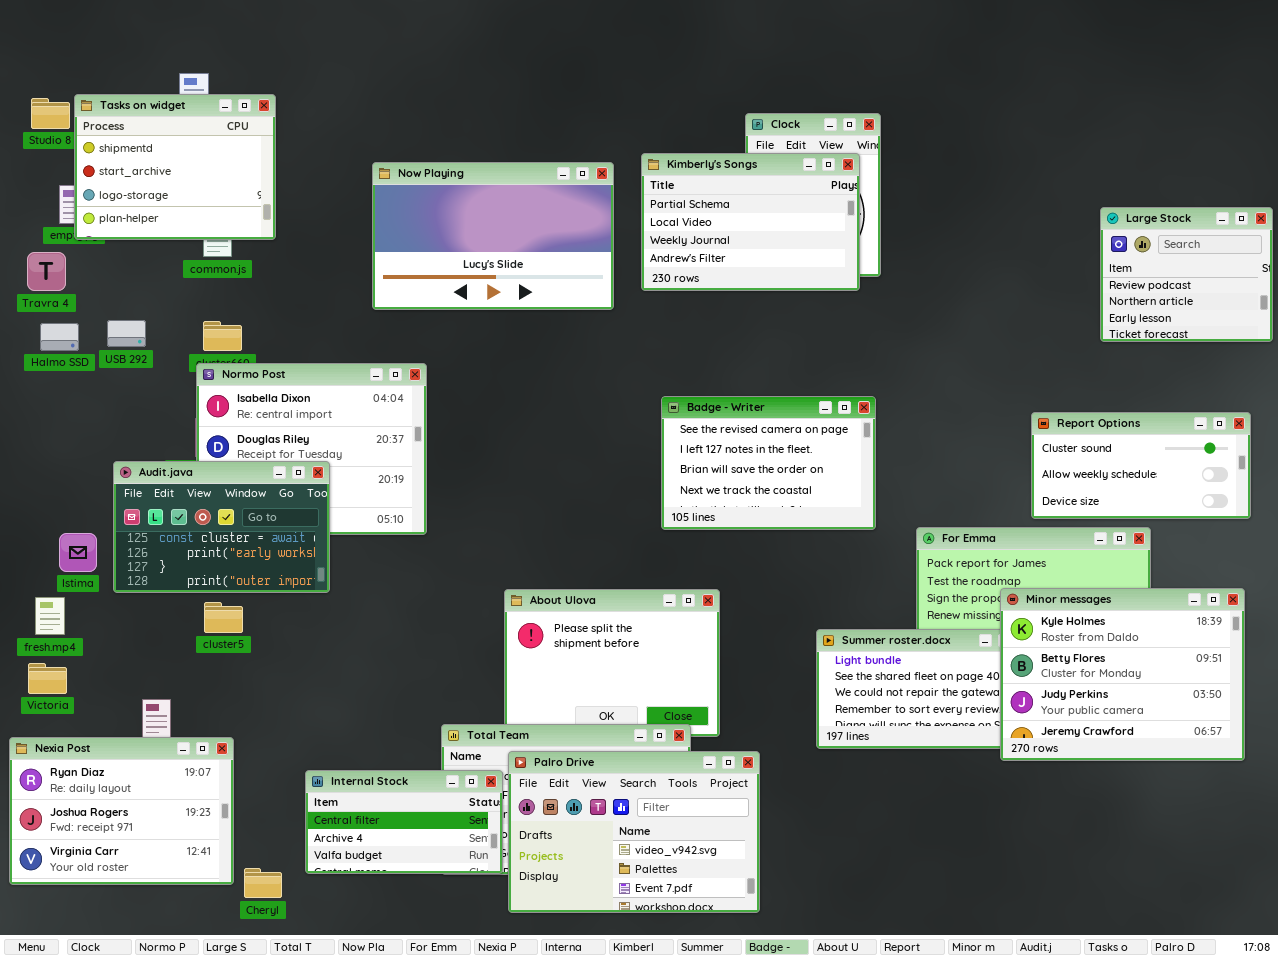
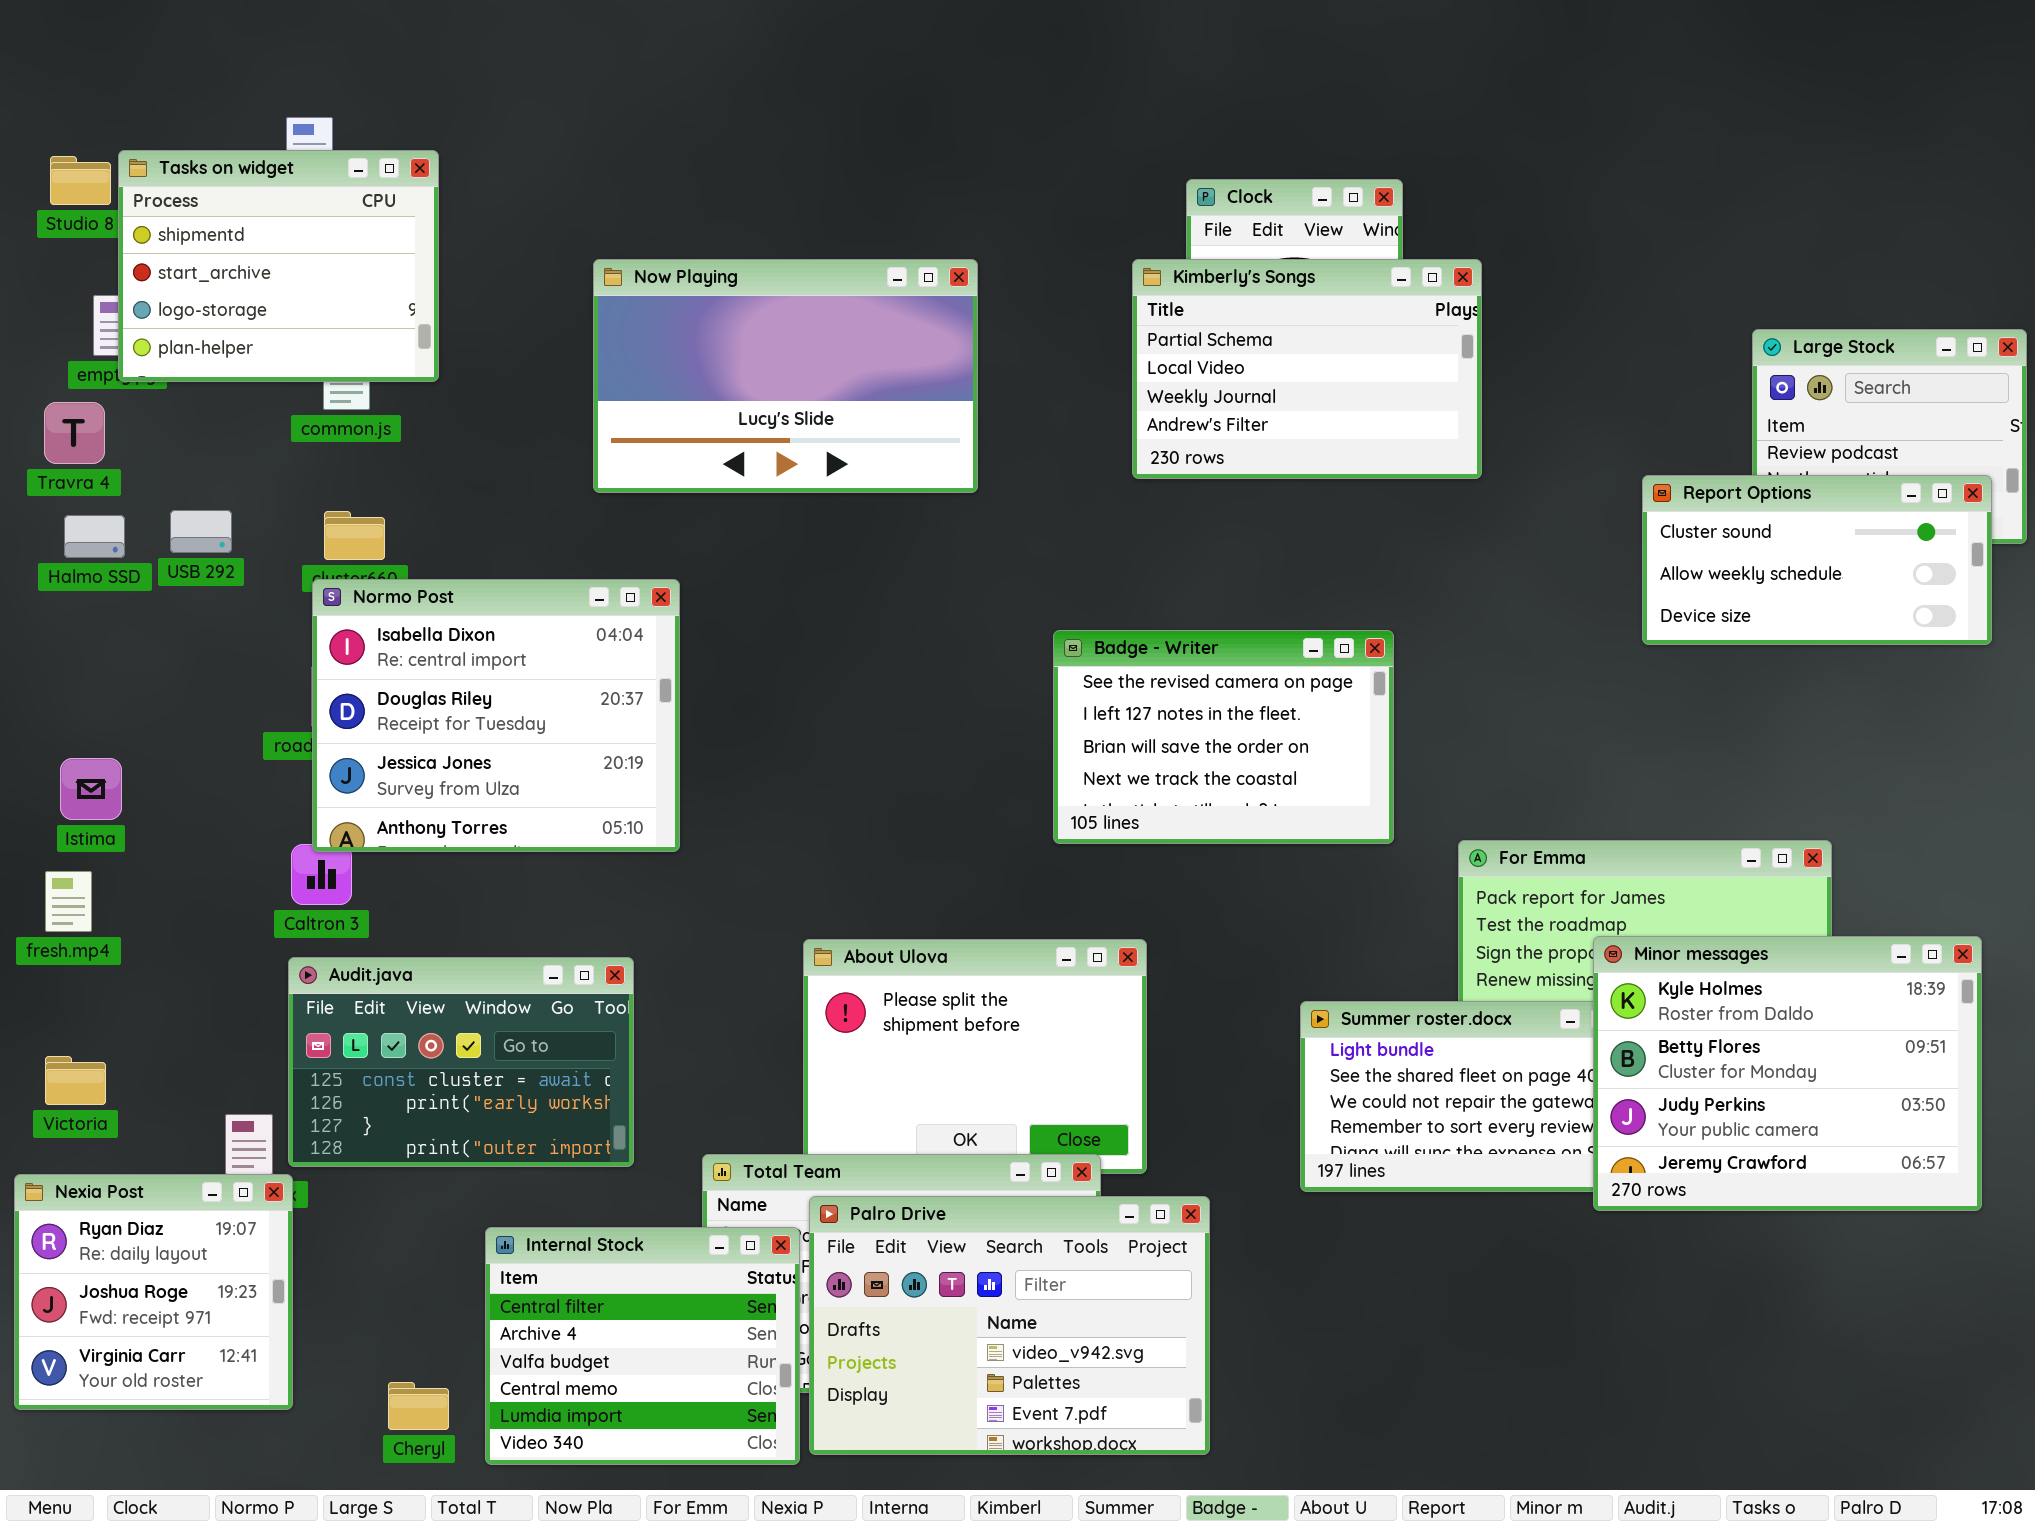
Kimberly's Songs: [641,153,860,291] -> [1132,259,1482,479], moved
Report Options: [1031,412,1251,519] -> [1642,475,1992,645], moved
Audit.java: [113,461,330,593] -> [288,957,634,1167], moved
Istima: [59,533,97,572] -> [60,758,122,820], moved
fresh.mp4: [35,597,65,635] -> [45,871,92,932], moved
Nexia Post: [9,737,234,885] -> [14,1174,293,1410], resized
Internal Stock: [305,770,503,874] -> [485,1227,800,1465], resized

